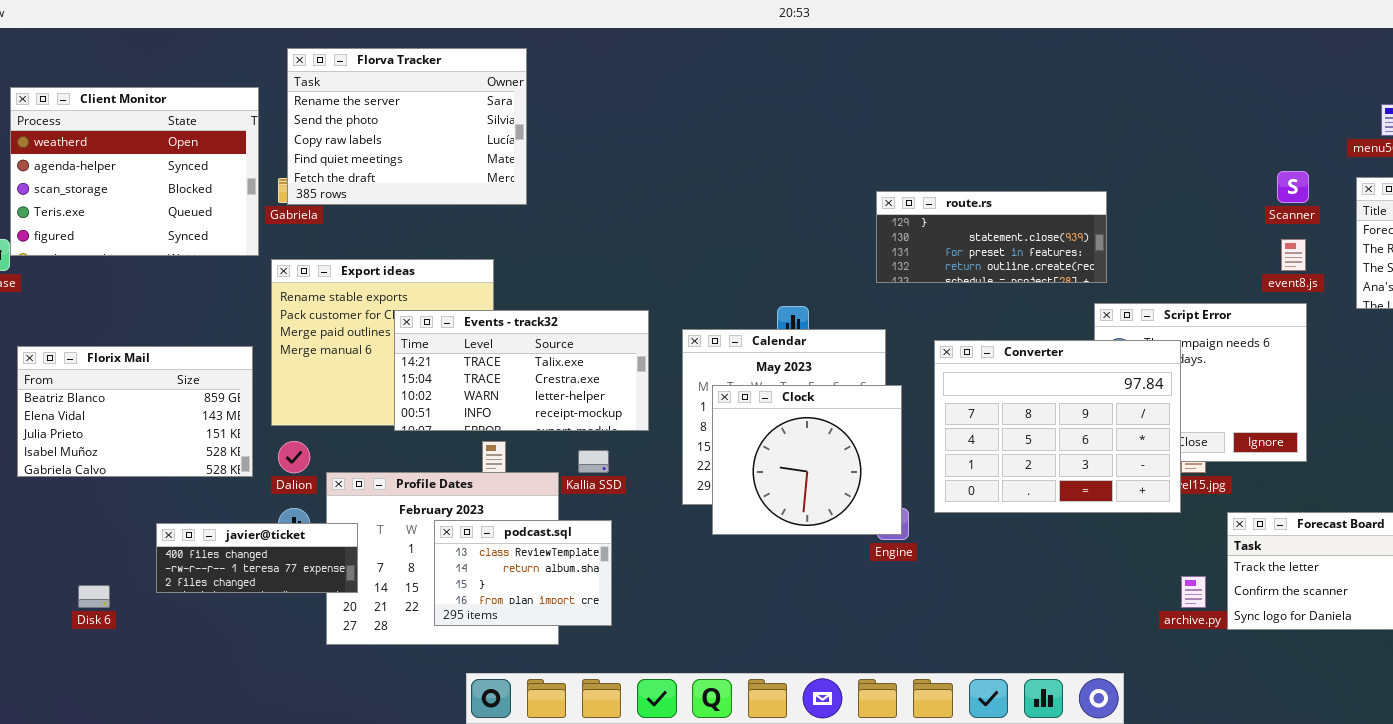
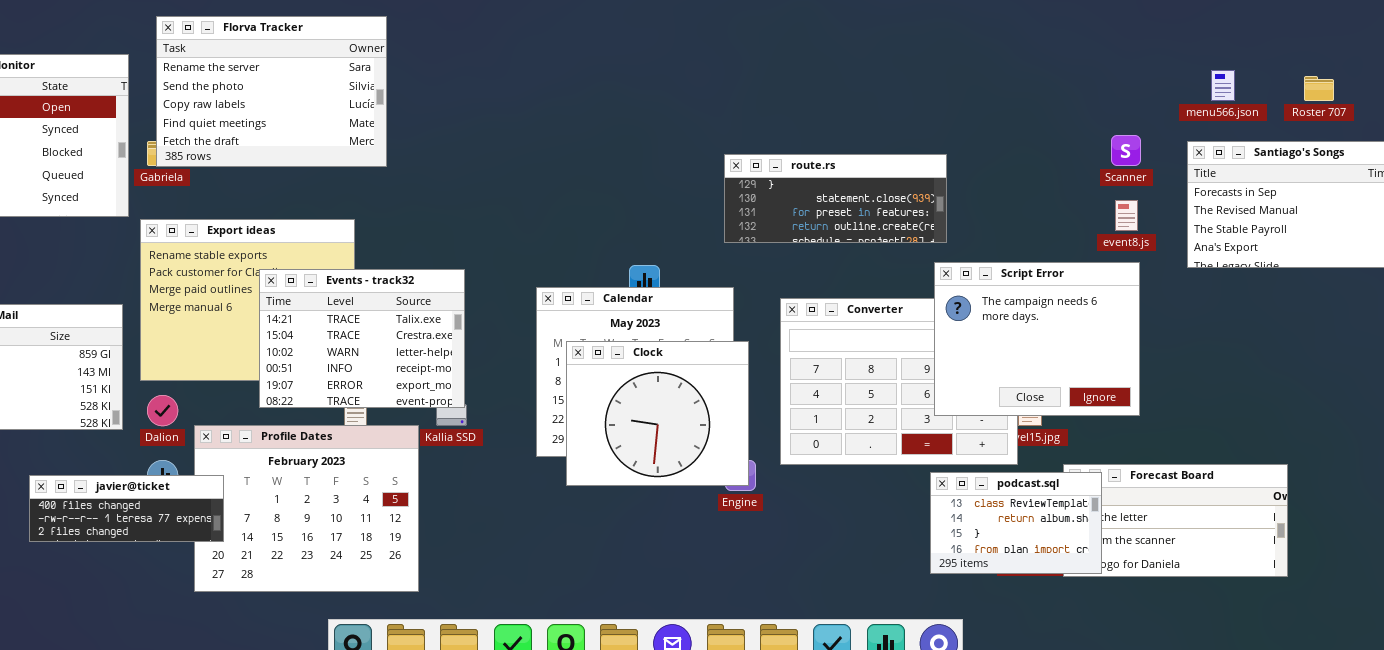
Script Error: [1094,303,1307,462] -> [934,262,1140,416], raised
Events - track32: [394,310,649,431] -> [259,269,465,408], resized
podcast.sql: [434,520,612,626] -> [930,472,1102,574], moved

